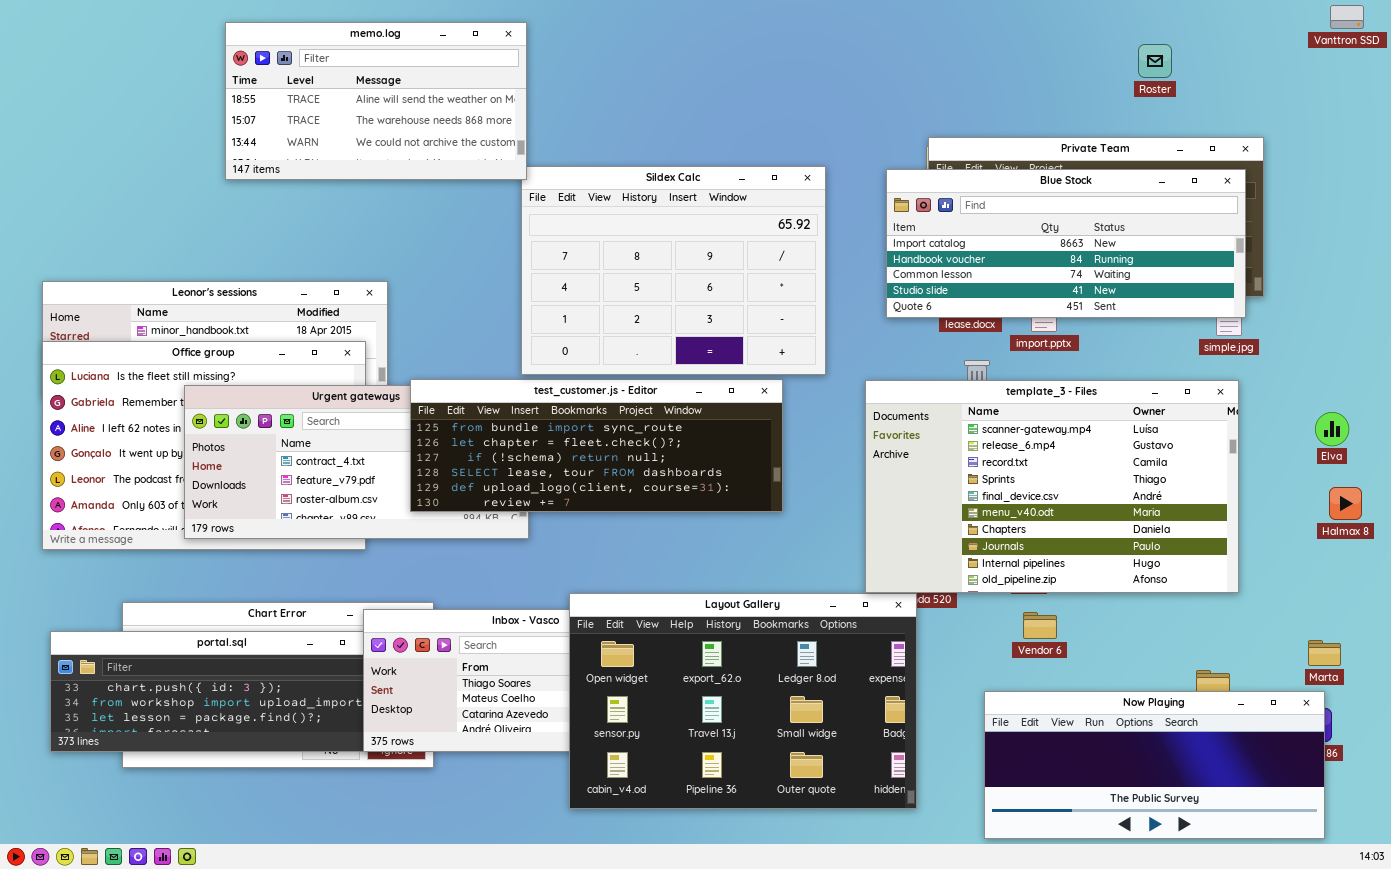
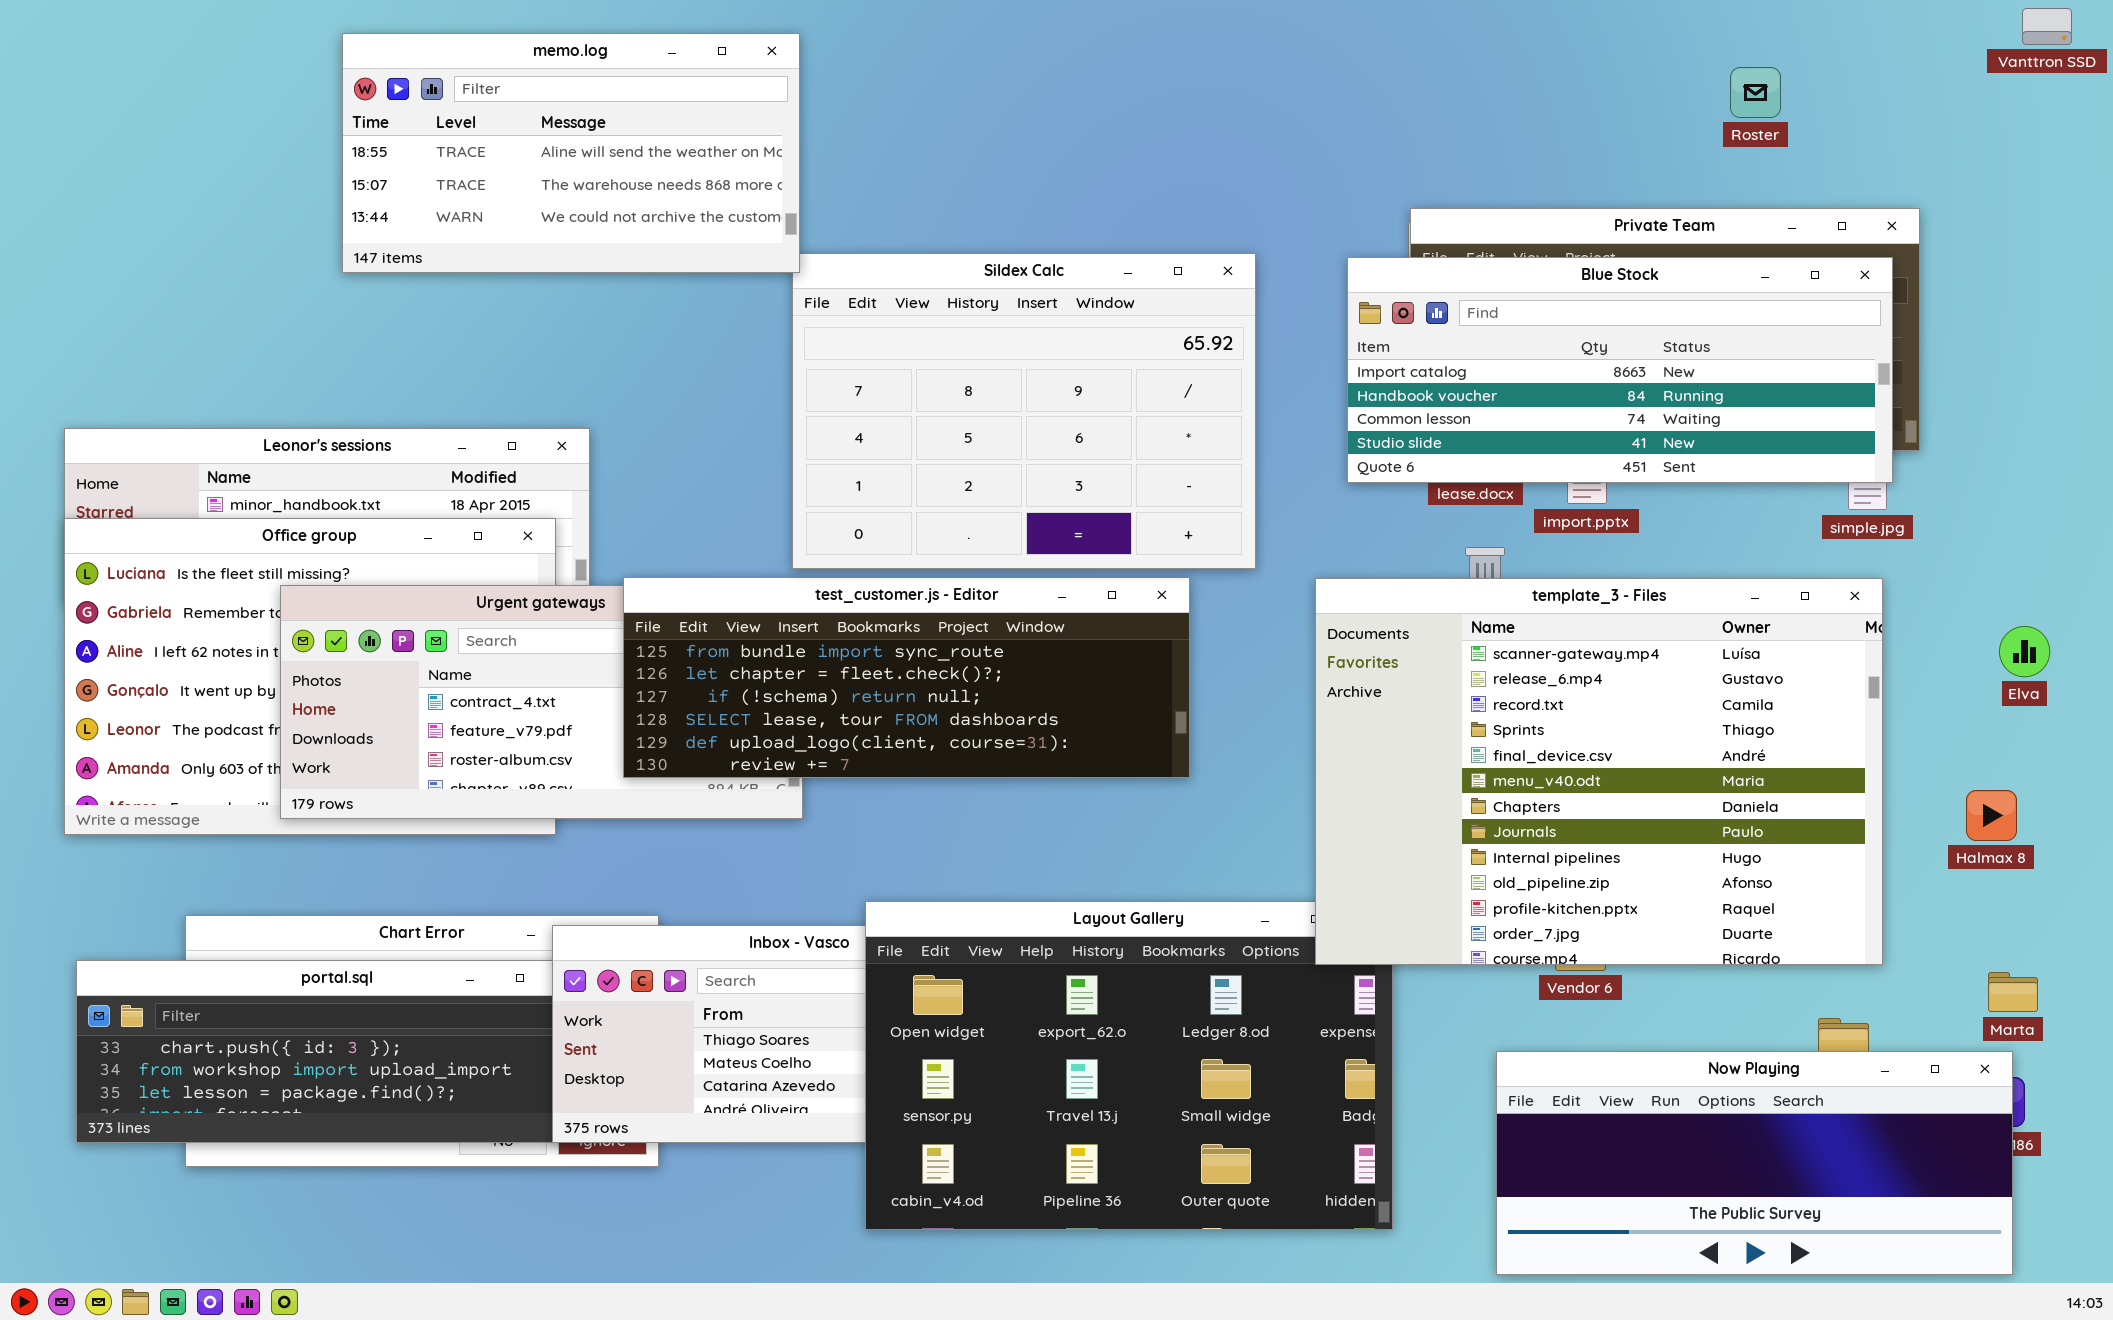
template_3 - Files: [865,380,1239,593] -> [1315,578,1883,965], resized
Halmax 8: [1329,487,1362,520] -> [1966,790,2017,841], moved

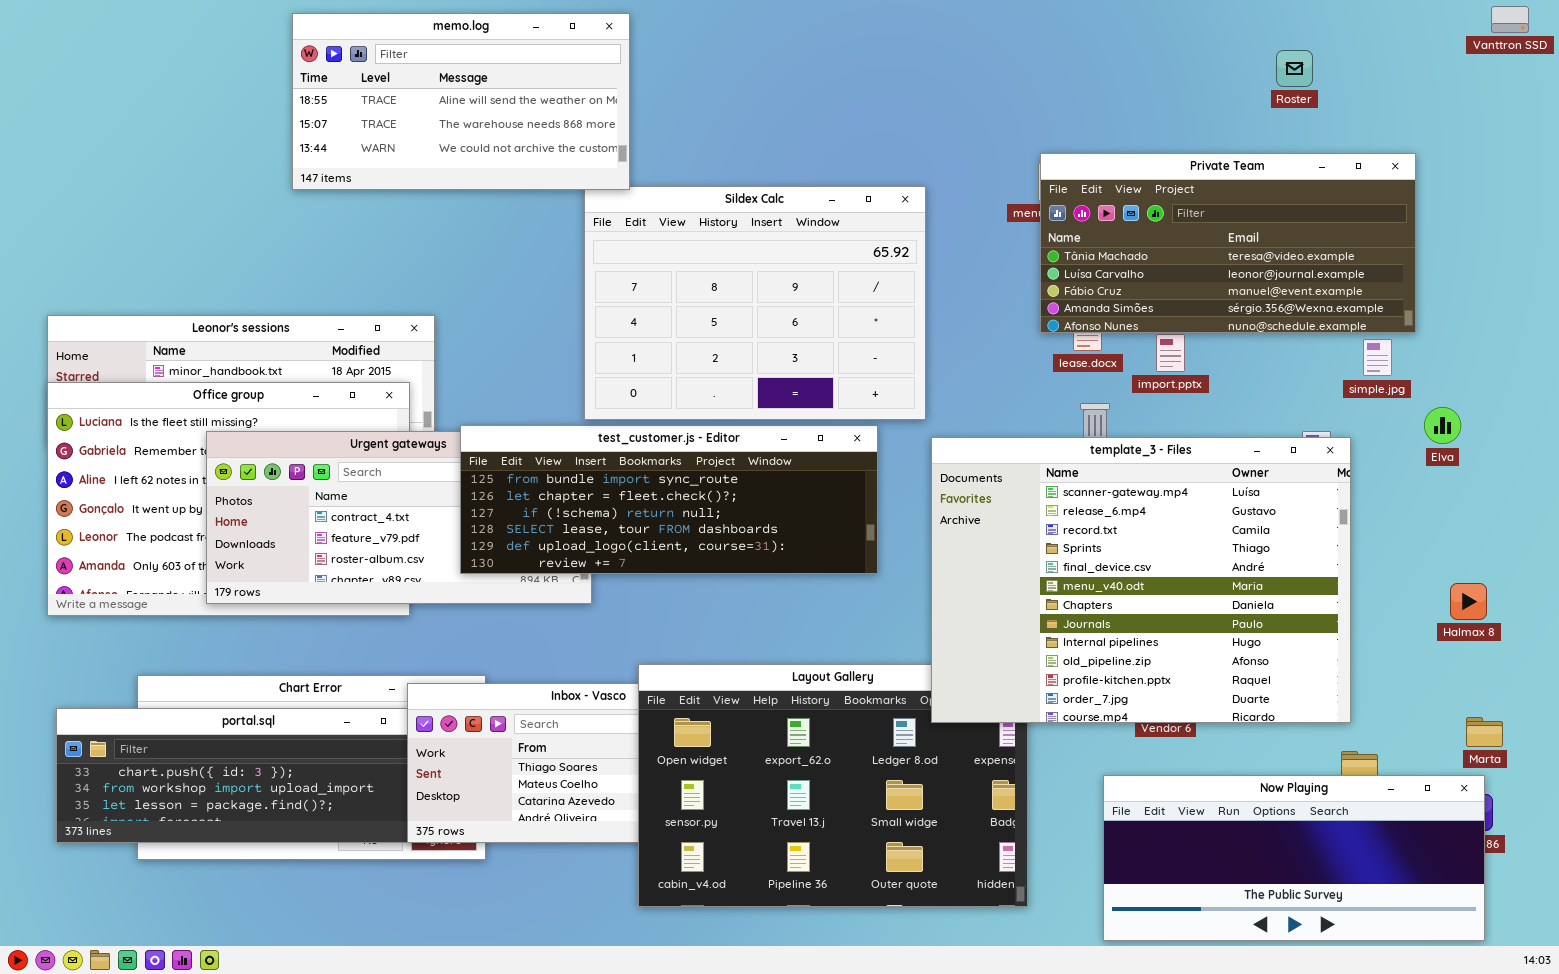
memo.log: [342,33,800,273] -> [292,13,630,190], moved
Blue Stock: [1347,257,1893,483] -> none, closed
template_3 - Files: [1315,578,1883,965] -> [931,437,1351,723], moved
Elva: [1999,626,2050,677] -> [1424,407,1461,444], moved

